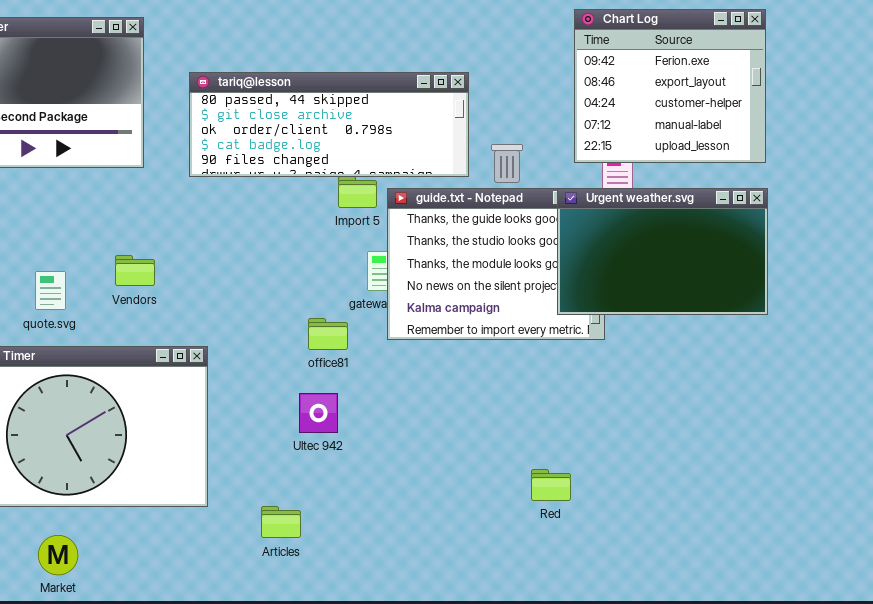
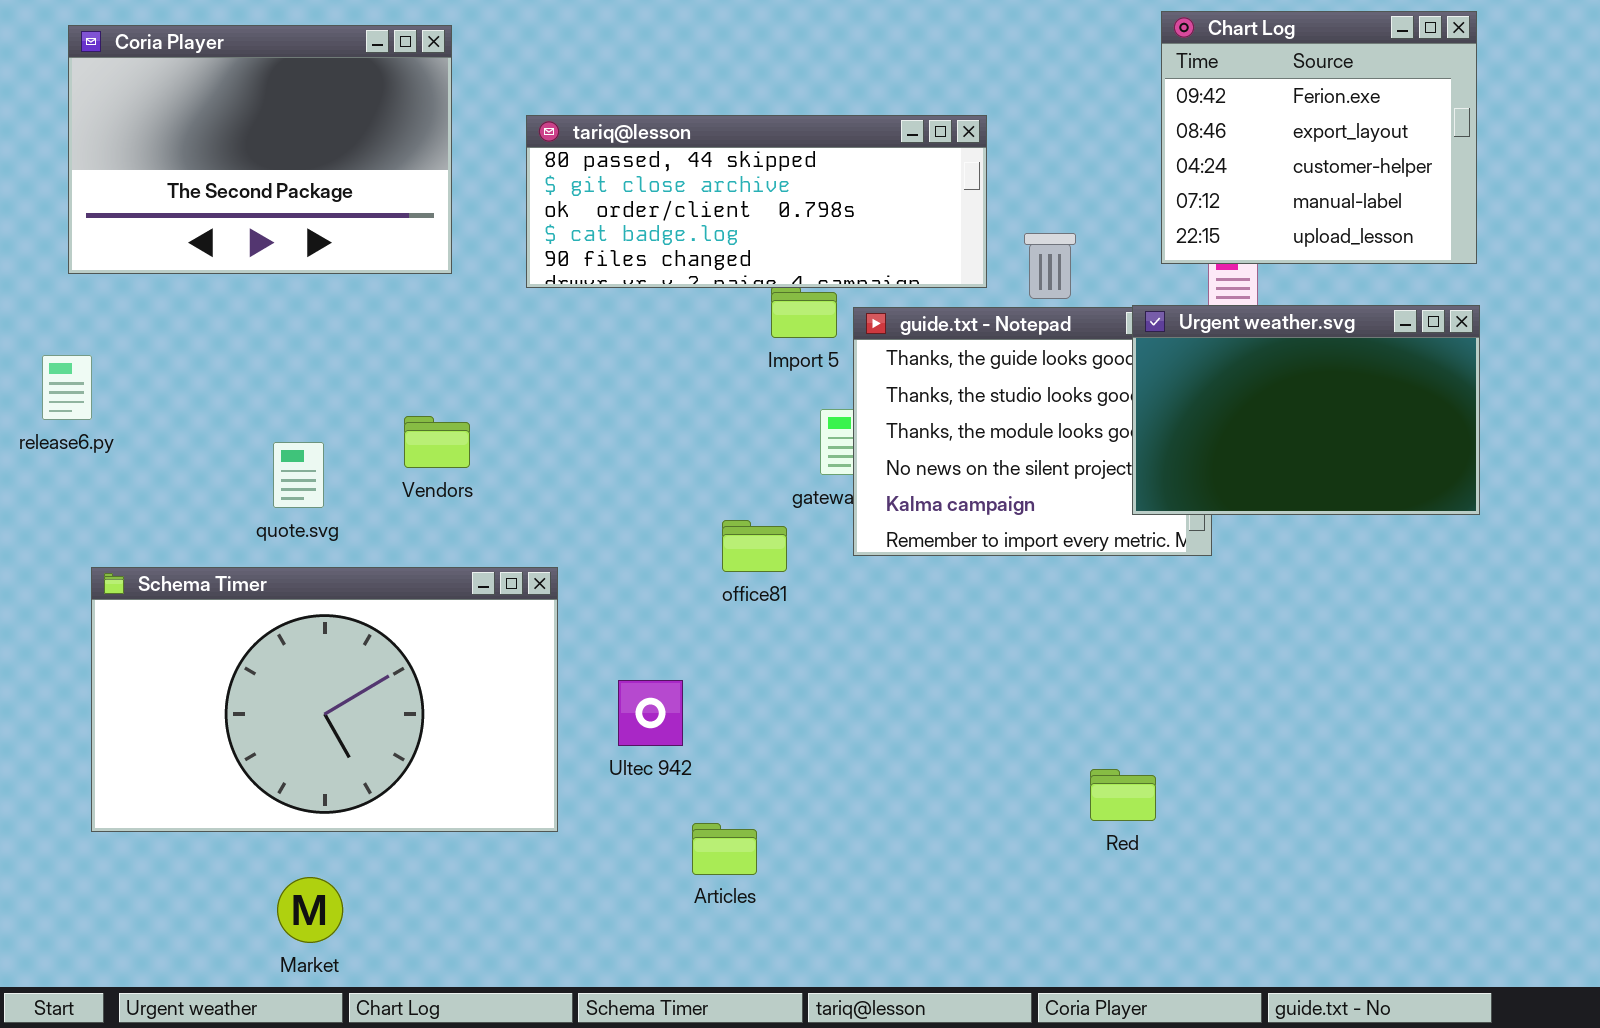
Ultec 942: [299,393,338,433] -> [618,680,683,746], moved
Articles: [261,506,301,538] -> [692,823,757,875], moved

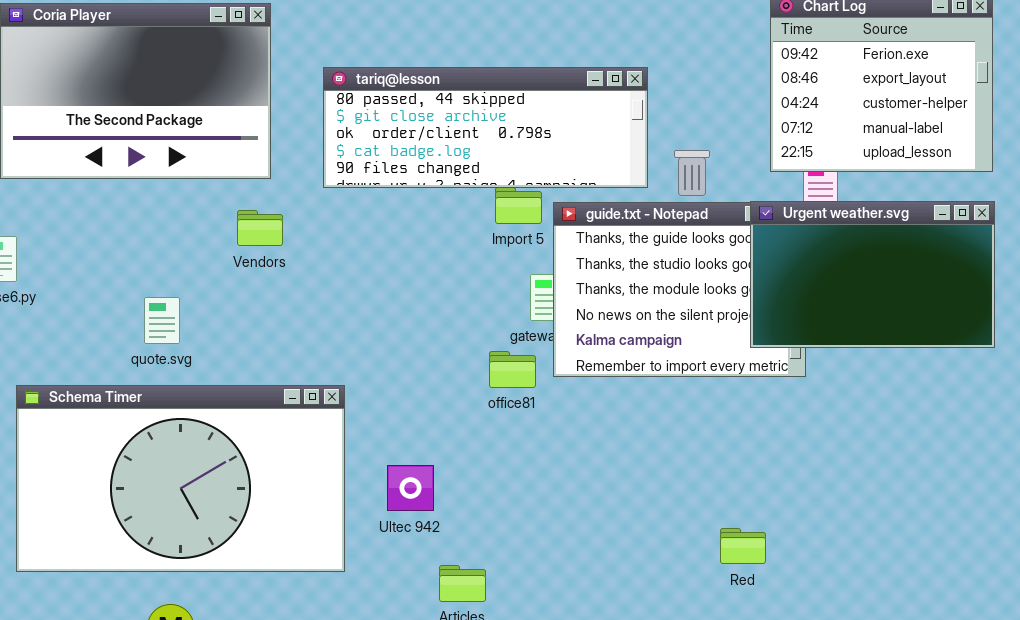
Vendors: [404,416,470,468] -> [237,210,283,246], moved
office81: [722,520,787,572] -> [489,351,536,388], moved

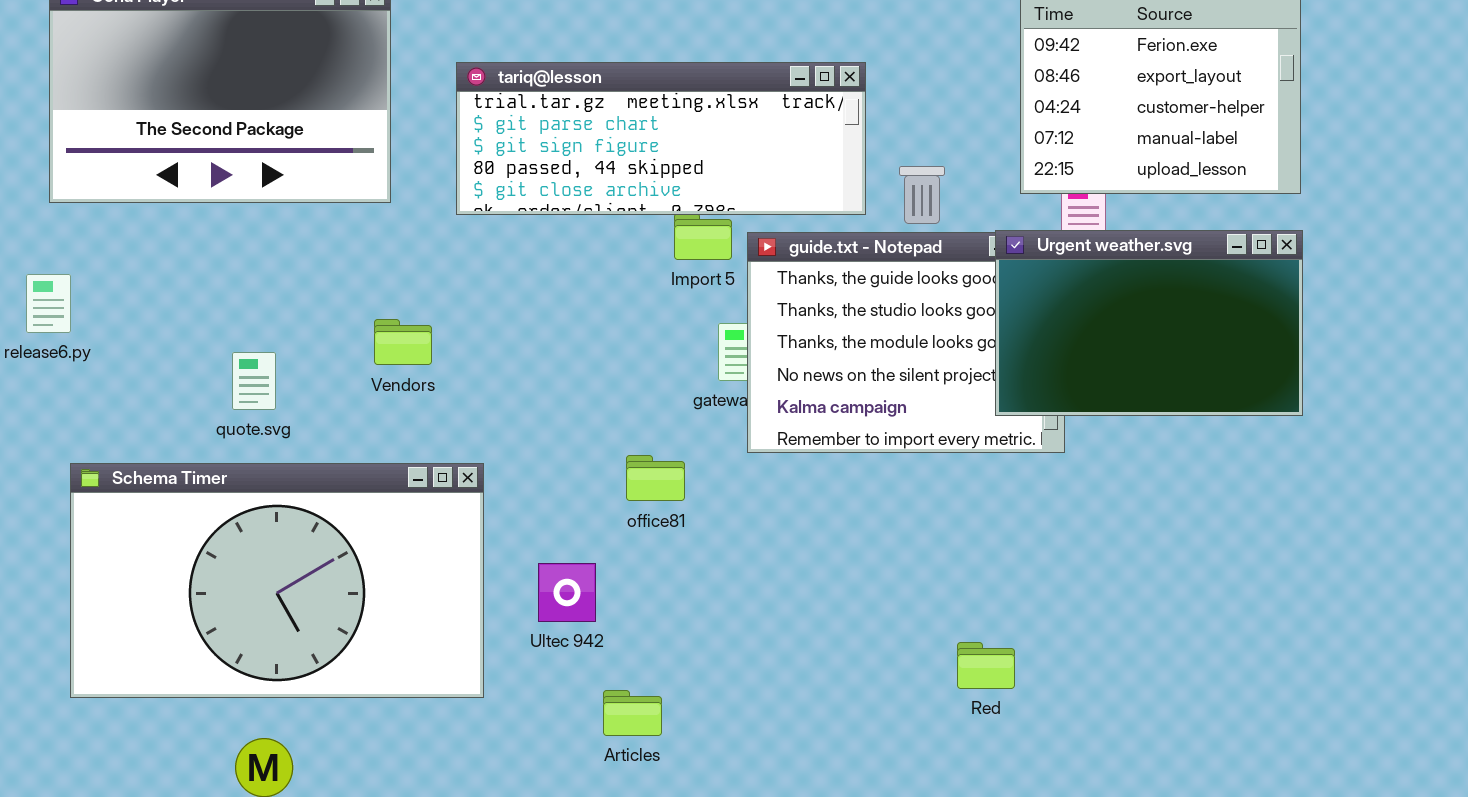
tariq@lesson: [323,67,648,188] -> [456,62,866,215], scrolled up 3 rows
Vendors: [237,210,283,246] -> [374,319,432,365], moved
office81: [489,351,536,388] -> [626,455,685,501], moved

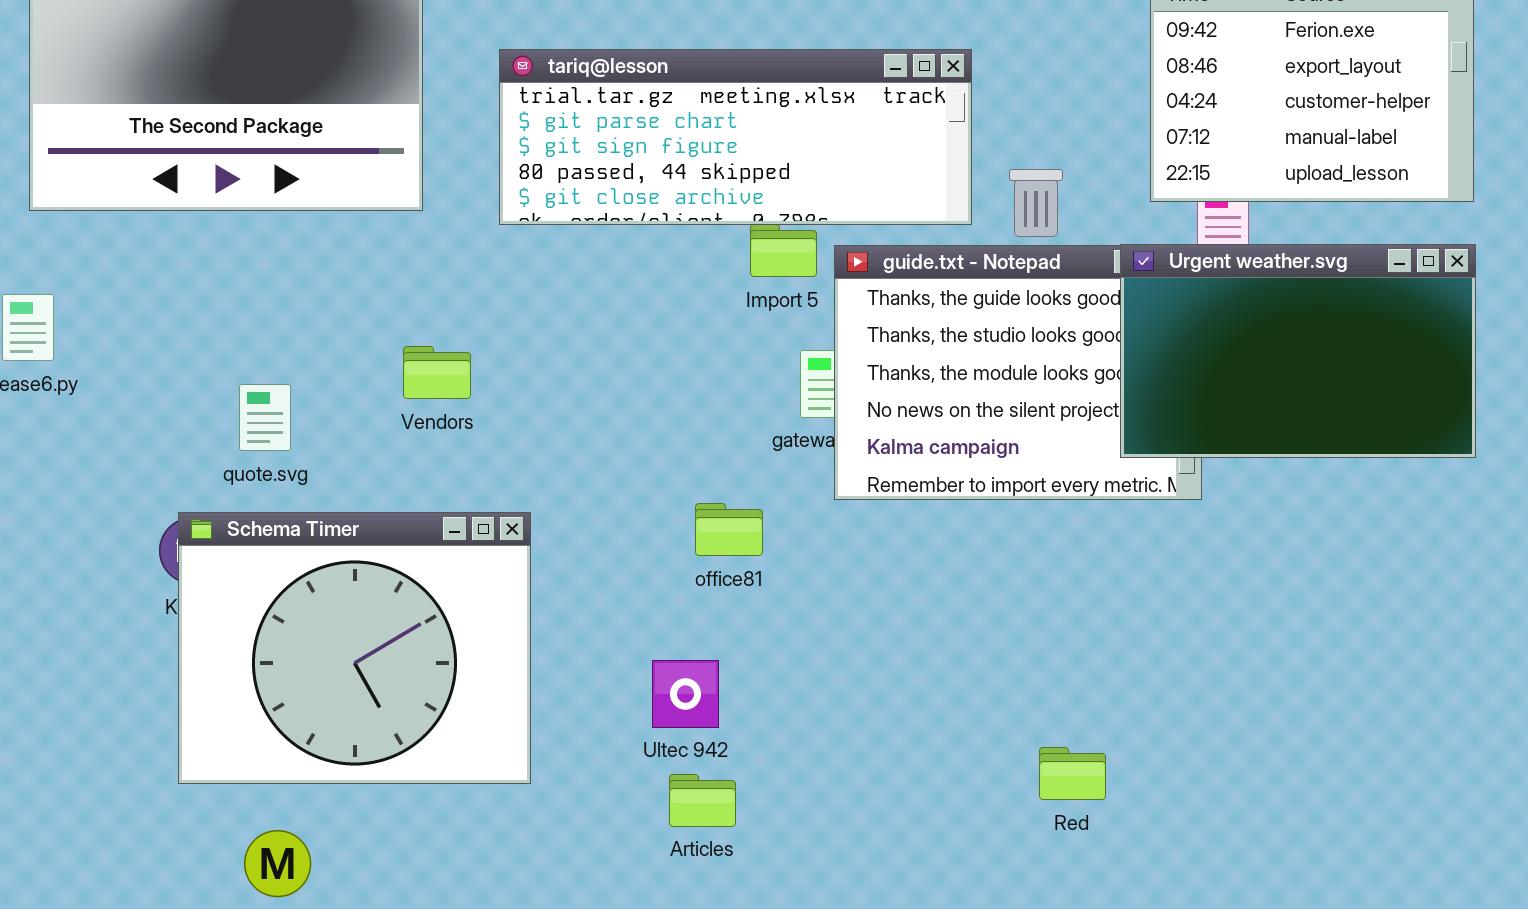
Schema Timer: [70,463,484,698] -> [178,512,531,784], resized
Ultec 942: [538,563,596,622] -> [652,660,719,728], moved
Red: [957,642,1015,689] -> [1039,747,1106,800], moved

